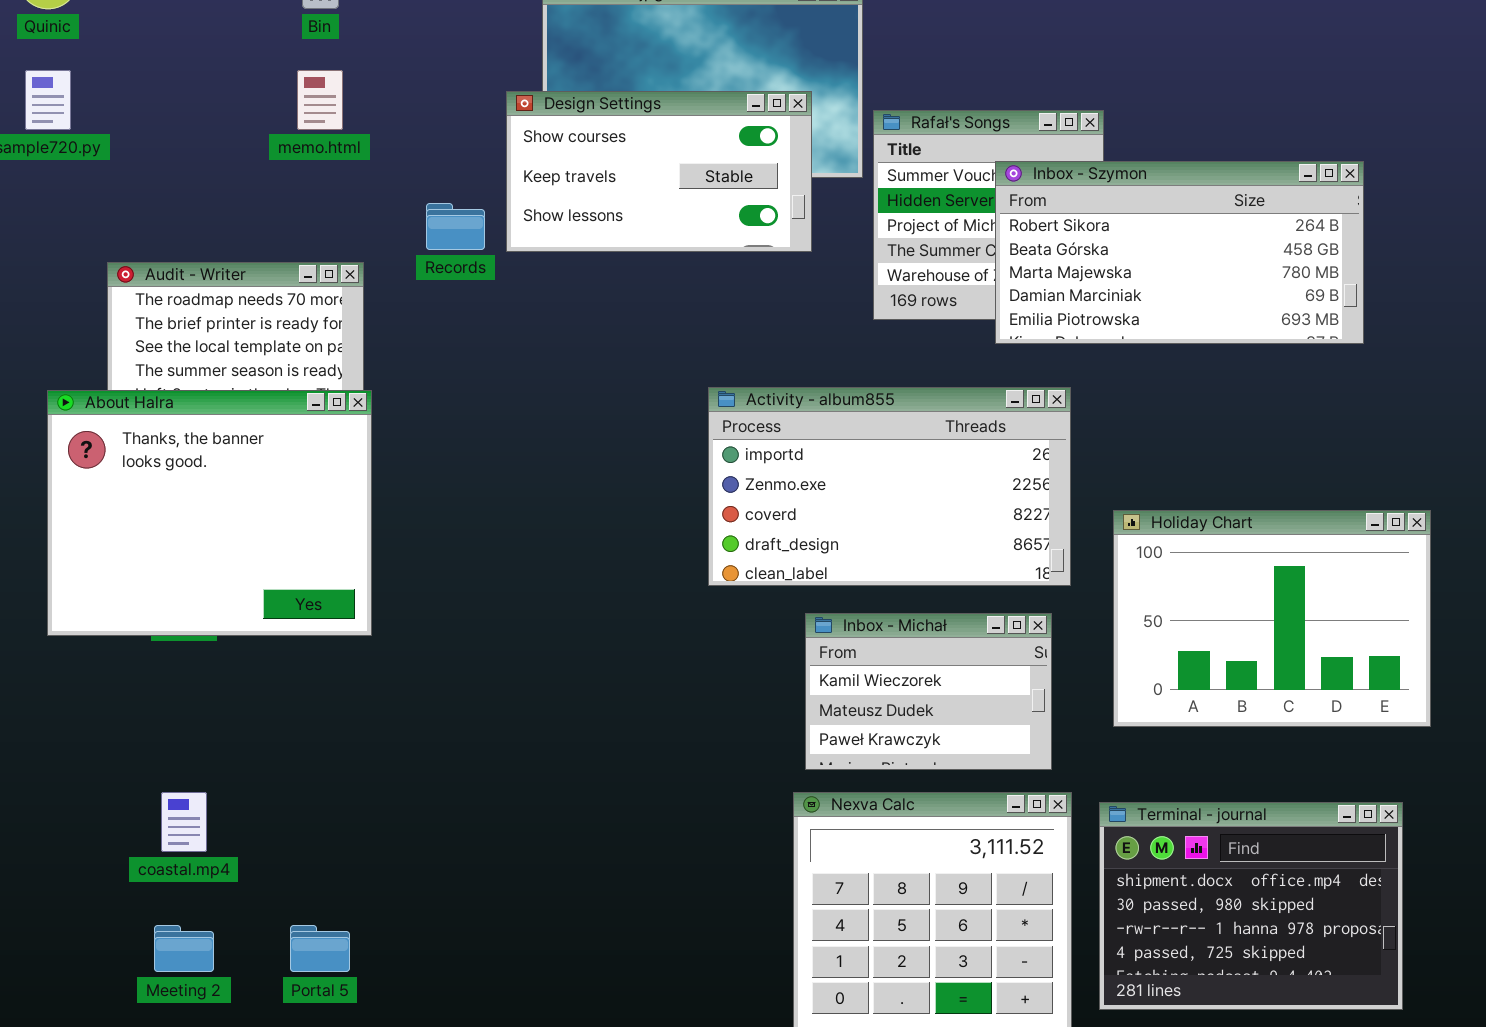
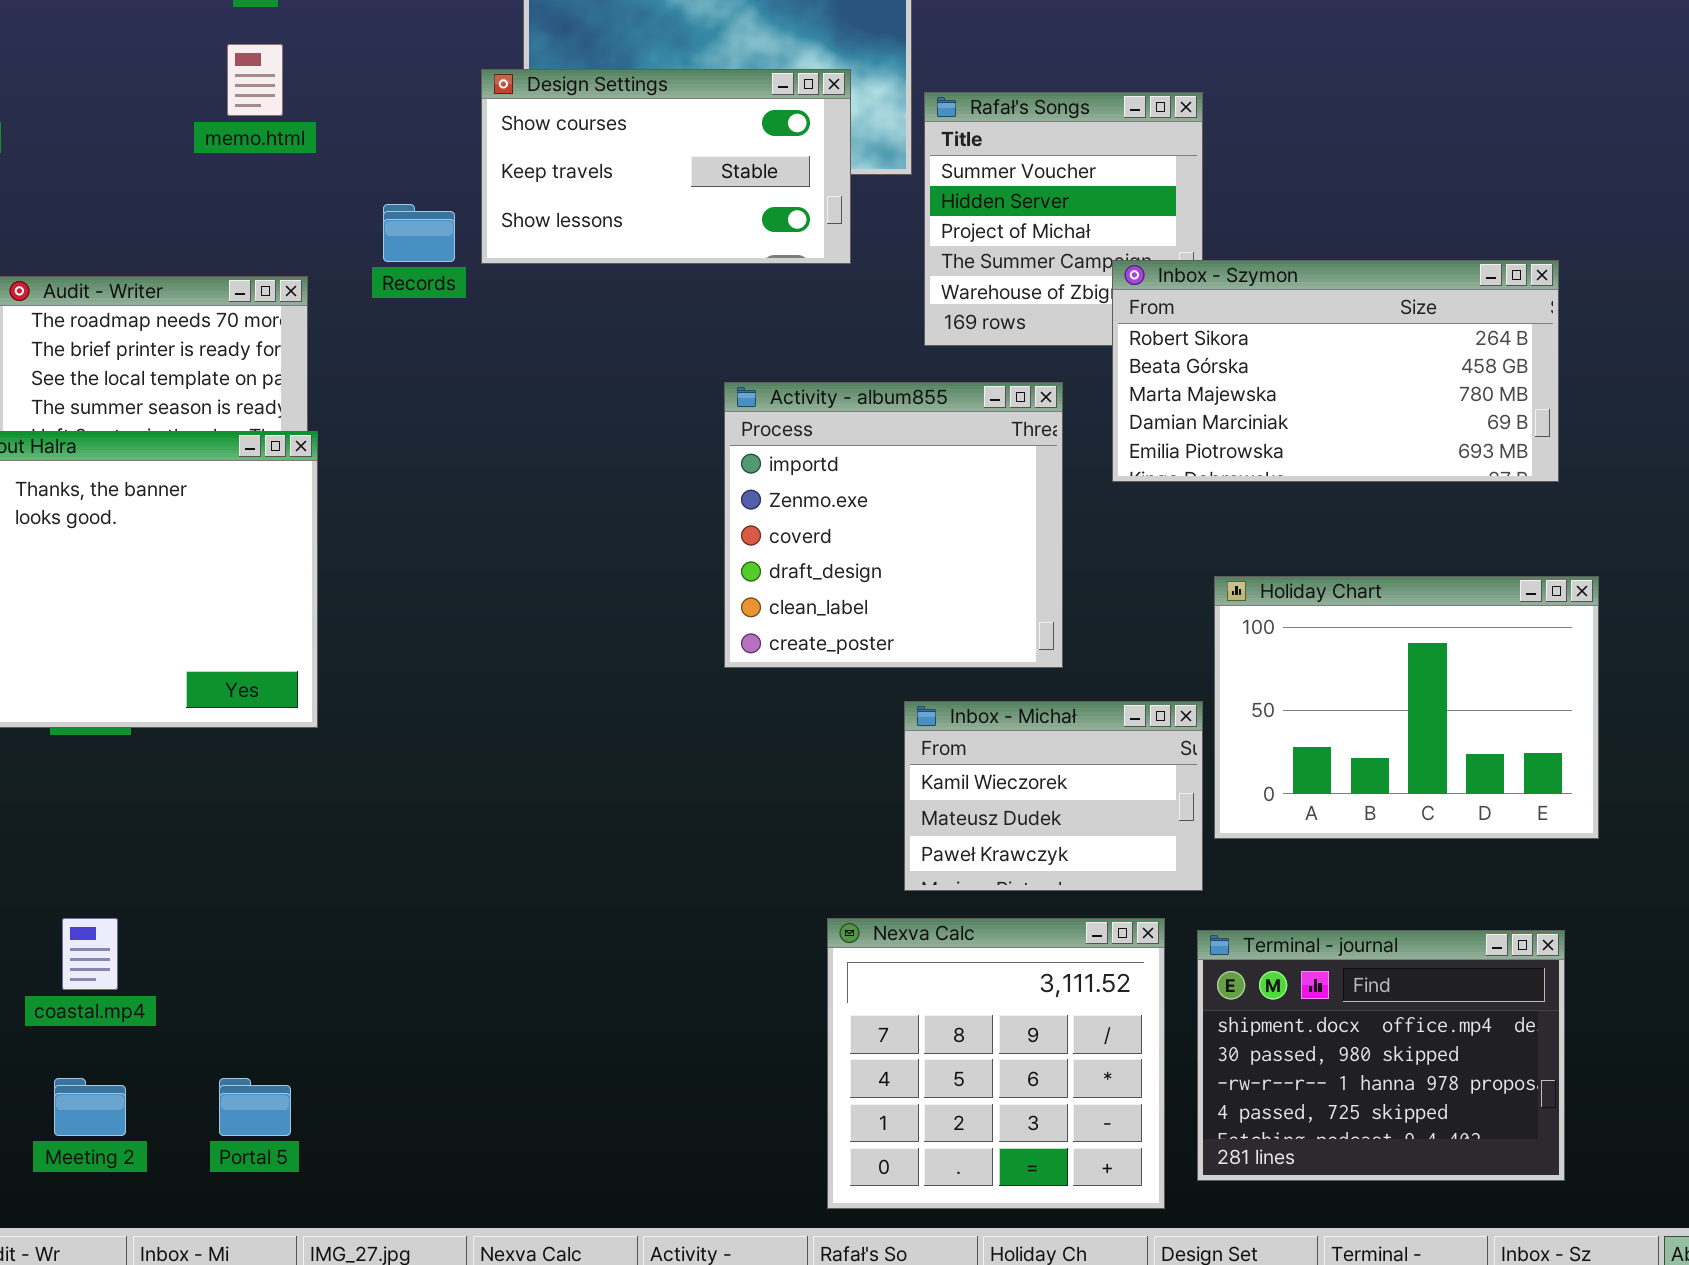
Inbox - Szymon: [995,161,1364,344] -> [1112,260,1559,482], moved
Activity - album855: [708,387,1071,586] -> [724,382,1063,668], resized
Inbox - Michał: [805,613,1052,770] -> [904,701,1203,891], moved

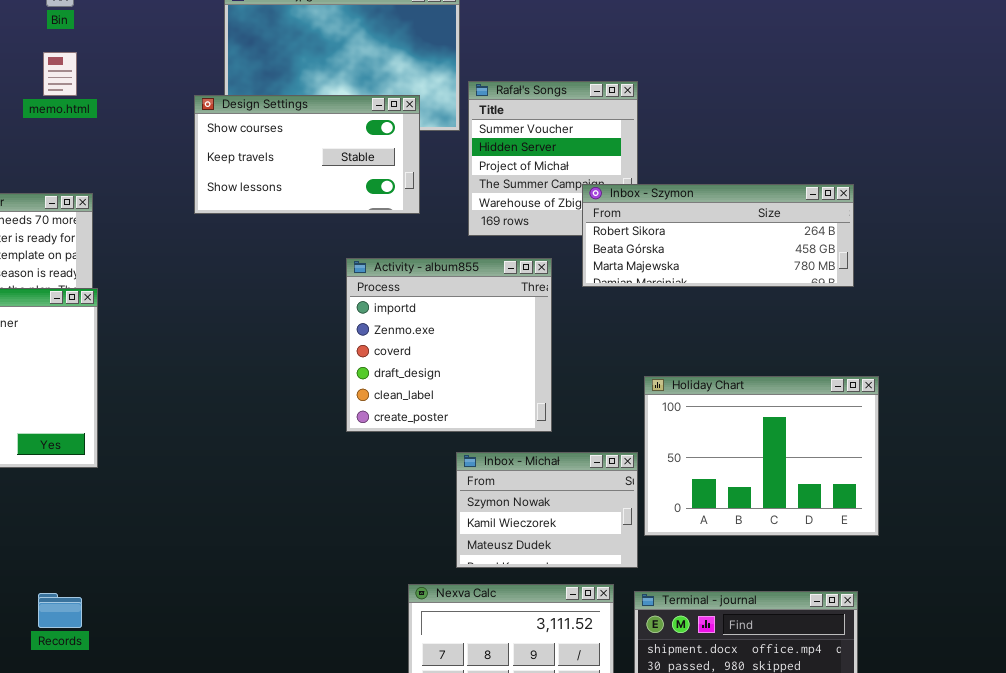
Design Settings: [481,69,851,264] -> [194,95,420,214], moved
Records: [383,204,455,262] -> [38,593,82,628], moved
Inbox - Szymon: [1112,260,1559,482] -> [582,184,854,287], resized
Inbox - Michał: [904,701,1203,891] -> [456,452,638,568], scrolled up 1 row

